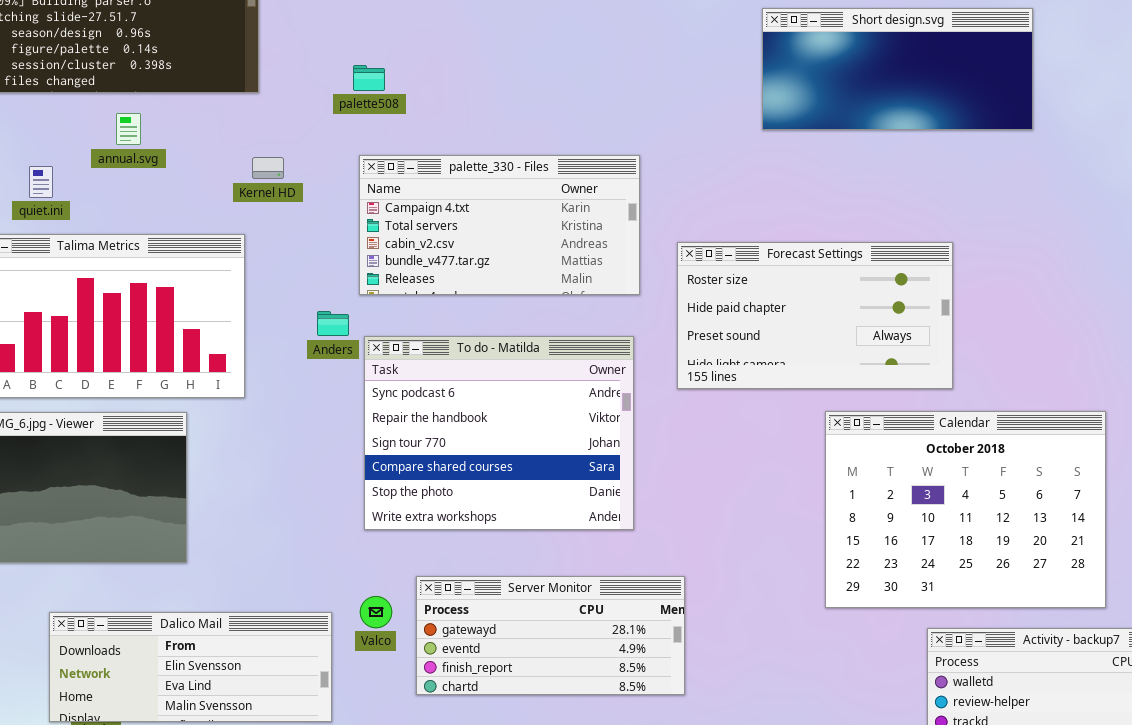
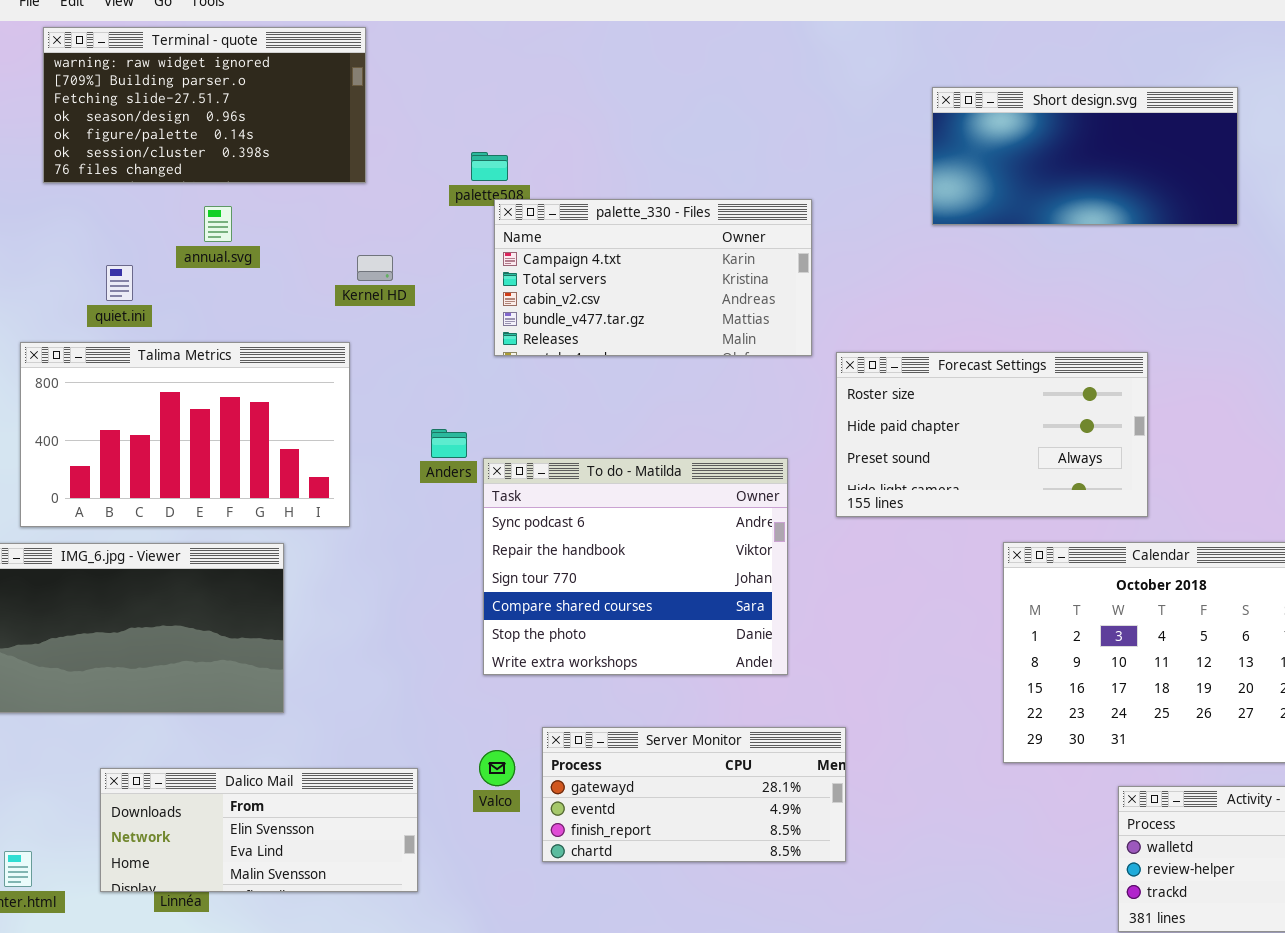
palette_330 - Files: [359,155,640,295] -> [494,199,812,356], moved
Dalico Mail: [49,612,332,722] -> [100,768,418,892], moved

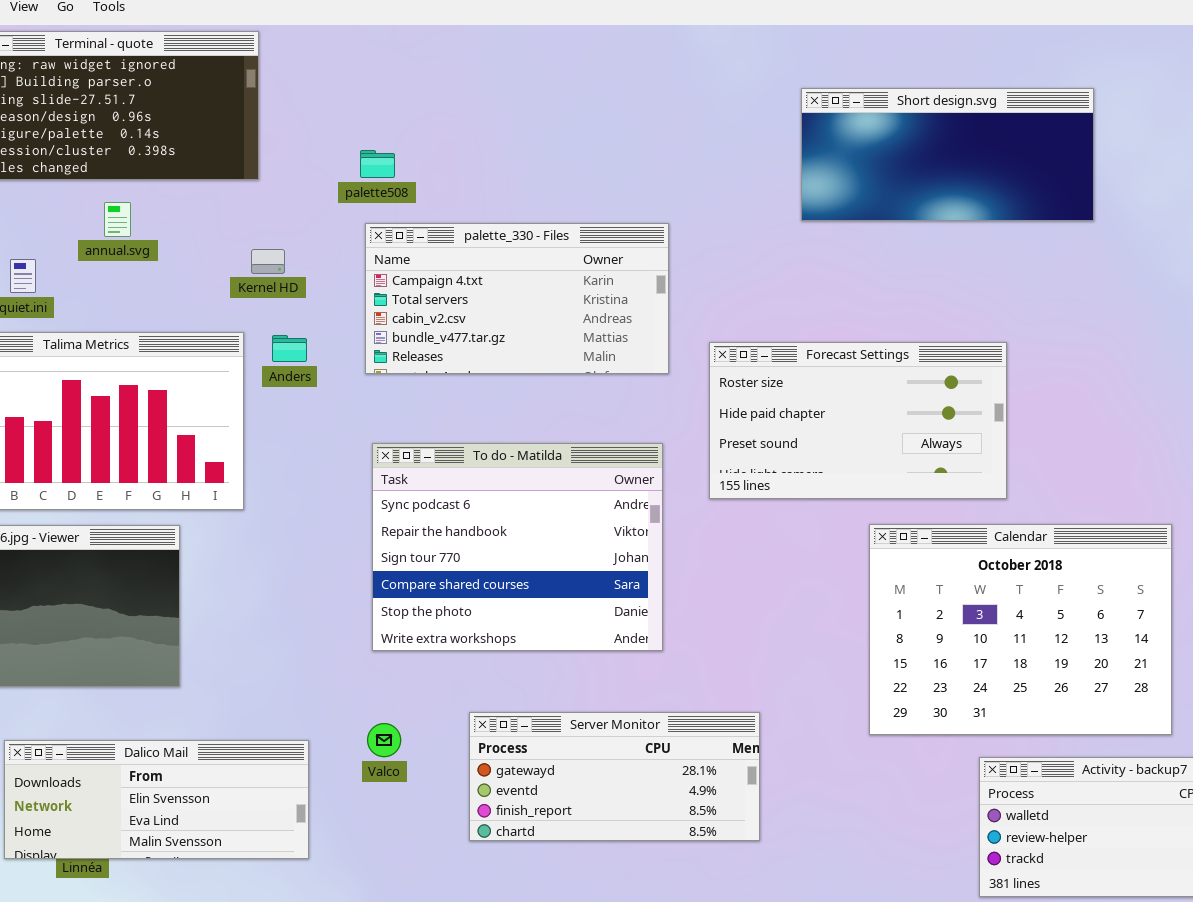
palette_330 - Files: [494,199,812,356] -> [365,223,669,374], moved
Anders: [431,429,467,458] -> [272,335,307,362], moved
Server Monitor: [542,727,846,862] -> [469,712,760,841], moved

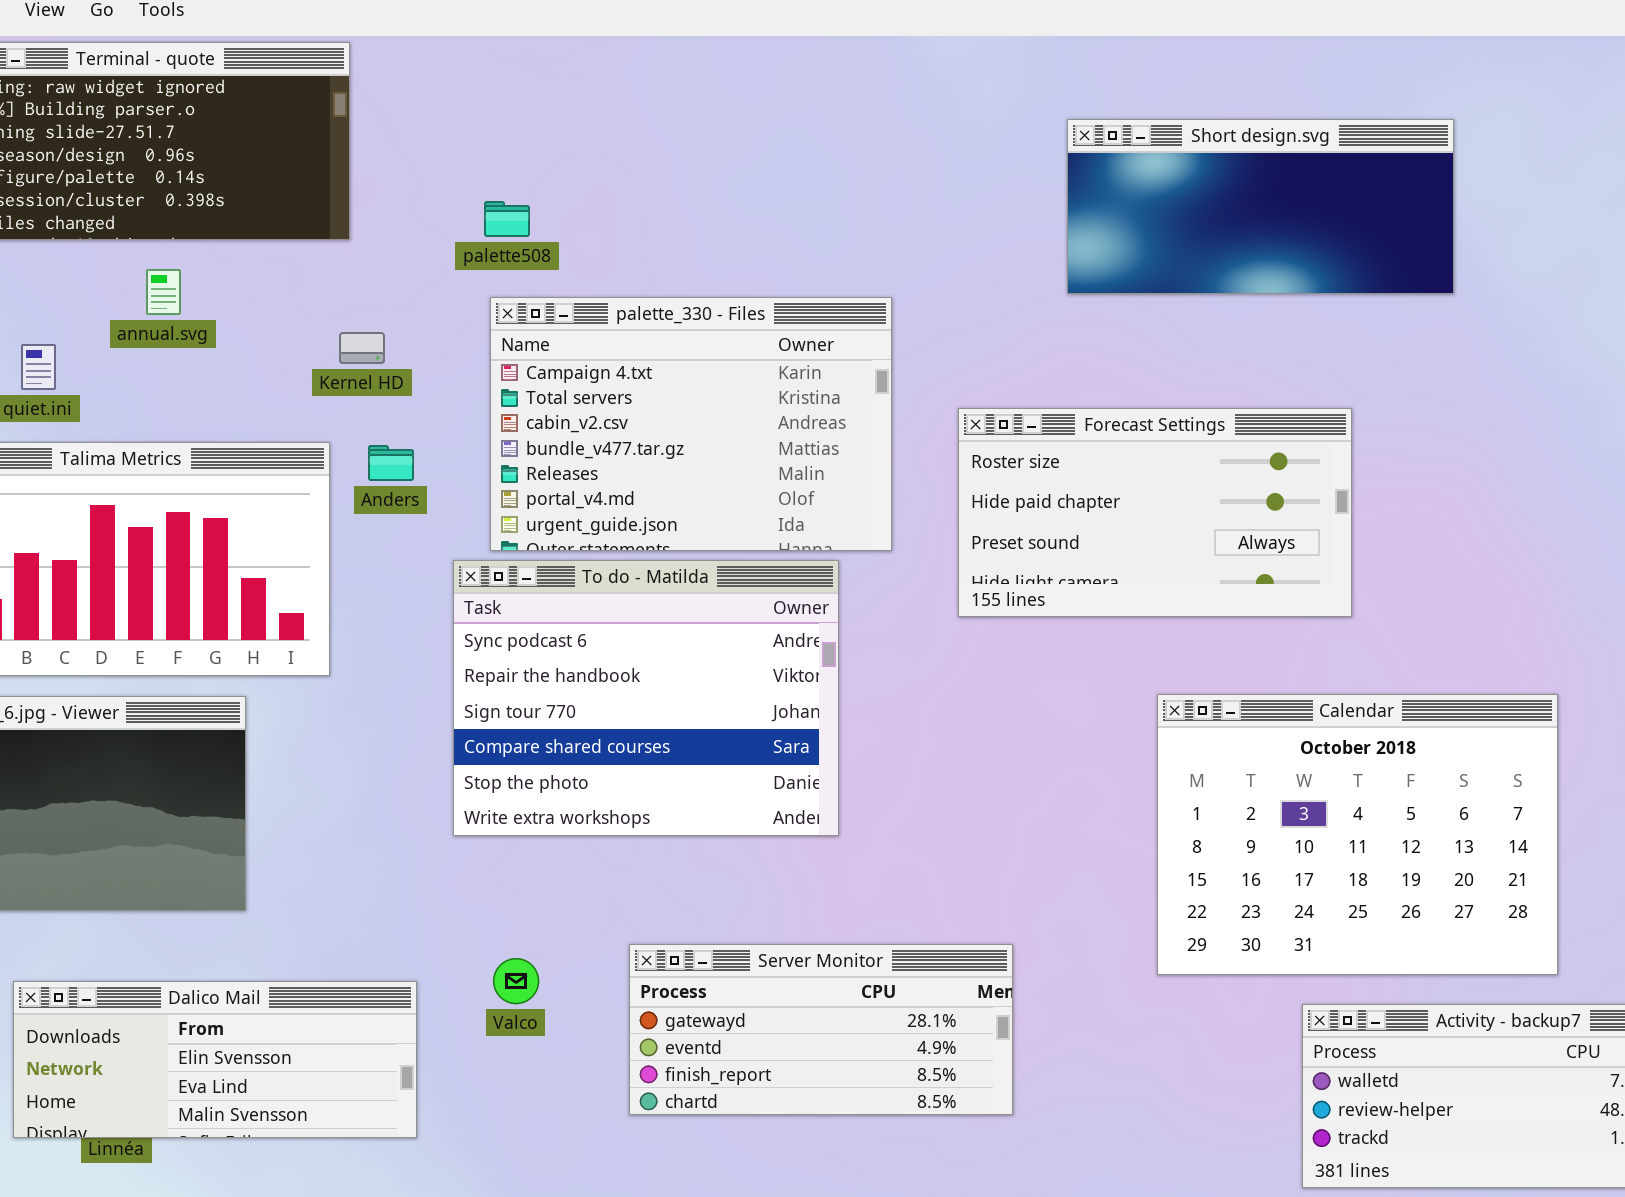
palette_330 - Files: [365,223,669,374] -> [490,297,892,551], resized
Forecast Settings: [709,342,1007,499] -> [958,408,1352,617], moved
To do - Matilda: [372,443,663,651] -> [453,560,839,836], moved

